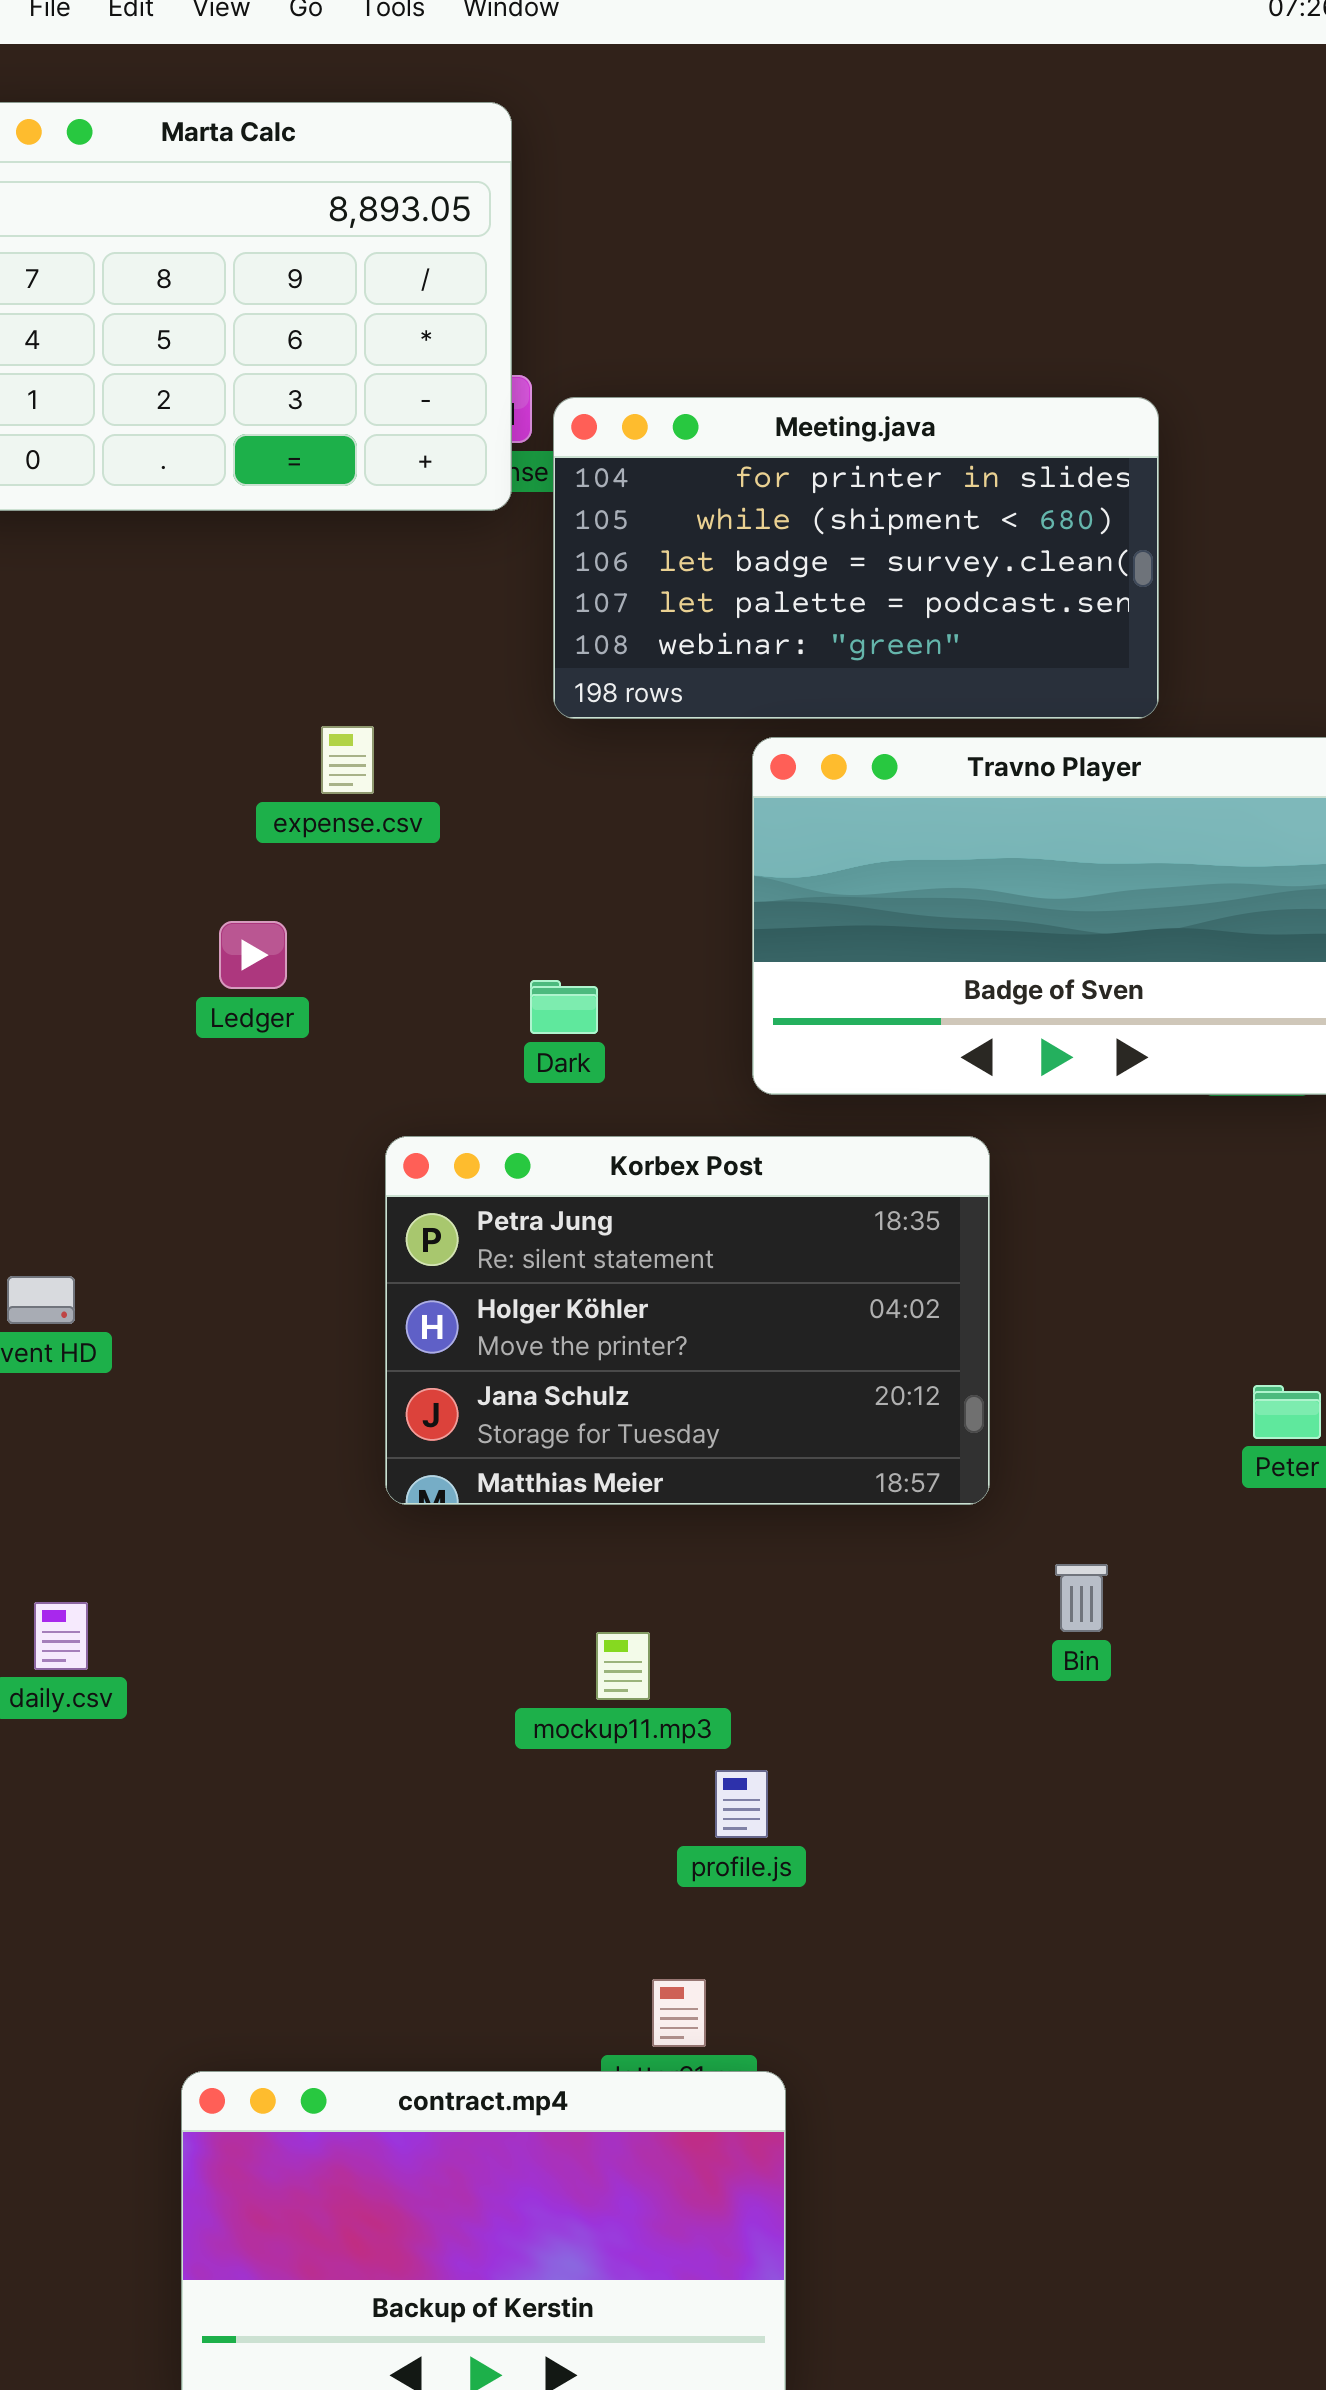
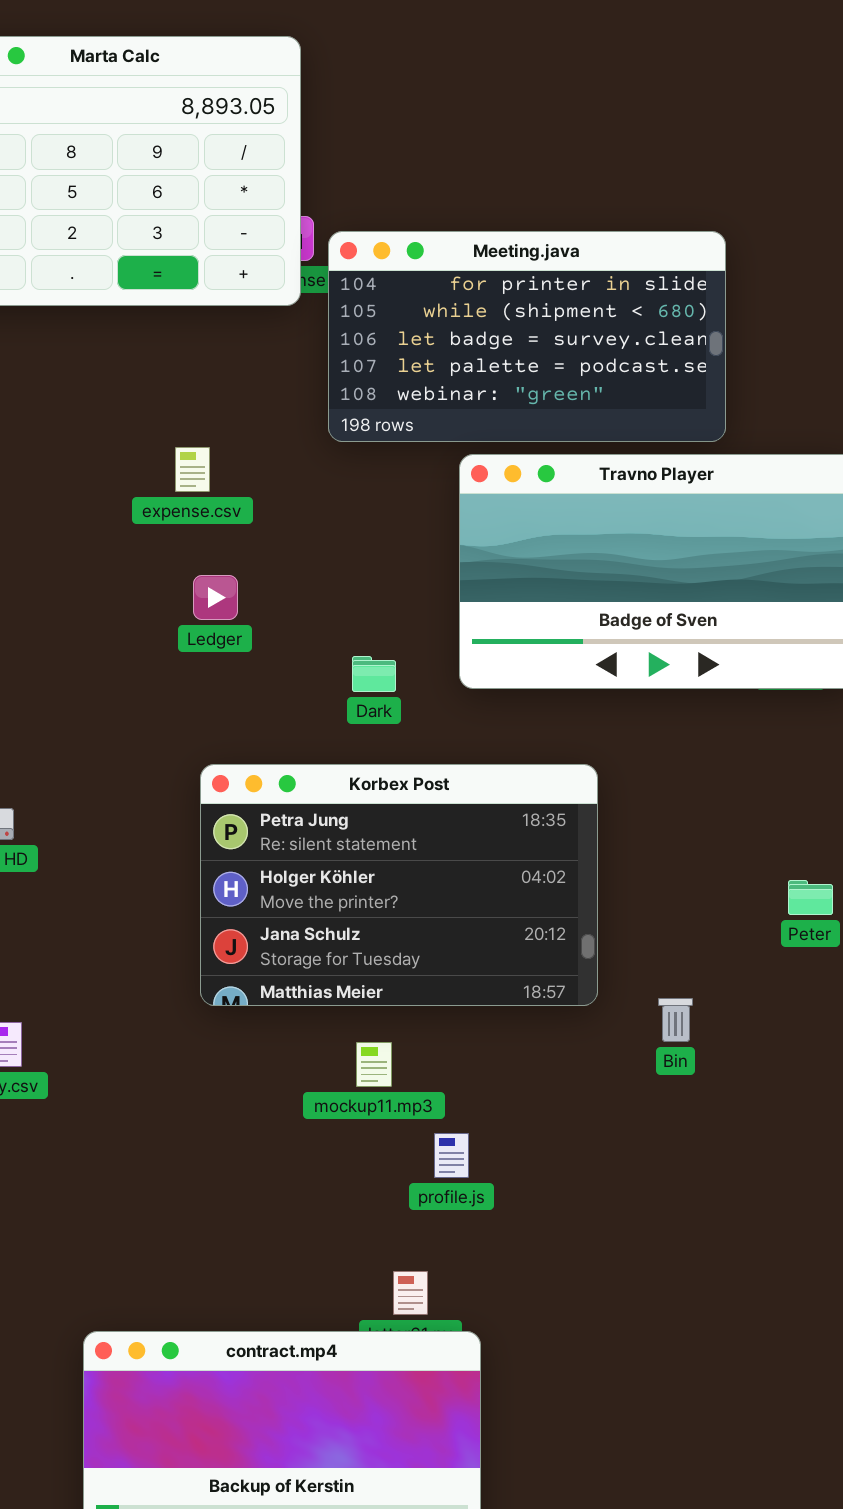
Ledger: [219,921,287,989] -> [193,575,238,620], moved
Dark: [530,980,598,1034] -> [352,656,396,692], moved
Korbex Post: [385,1136,990,1505] -> [200,764,598,1006], moved

